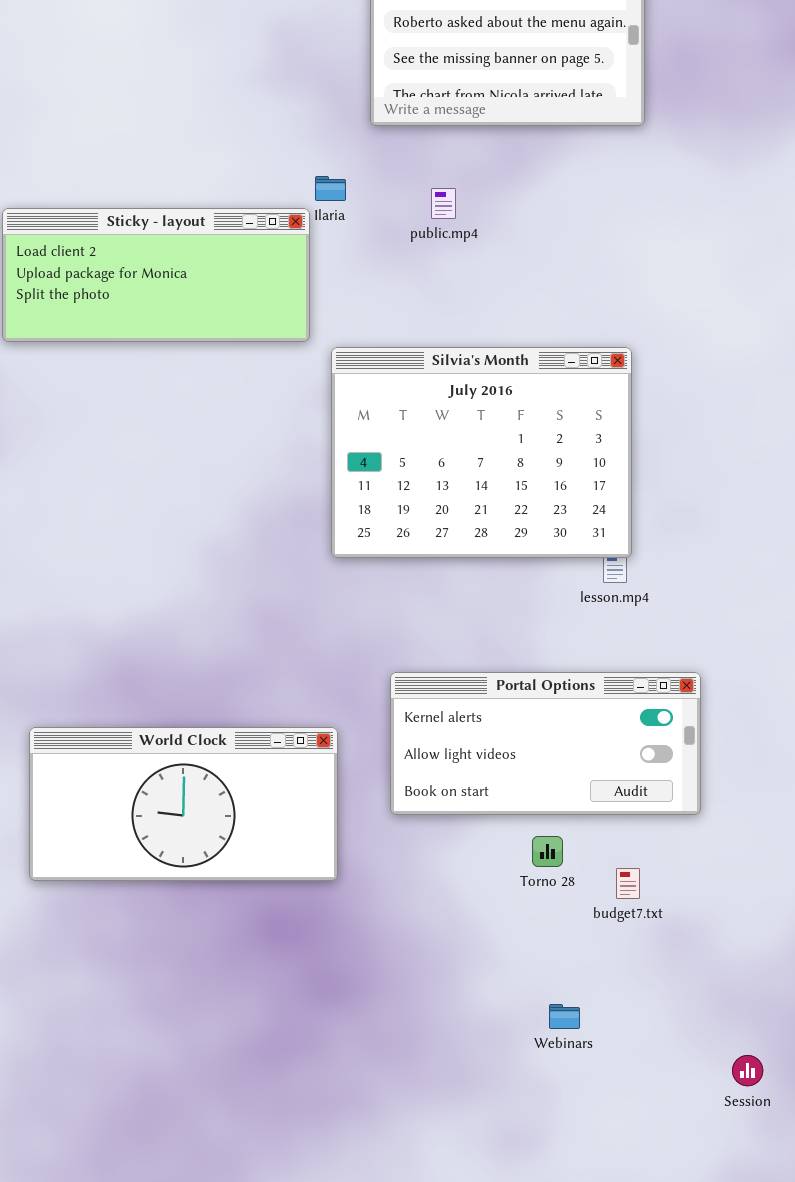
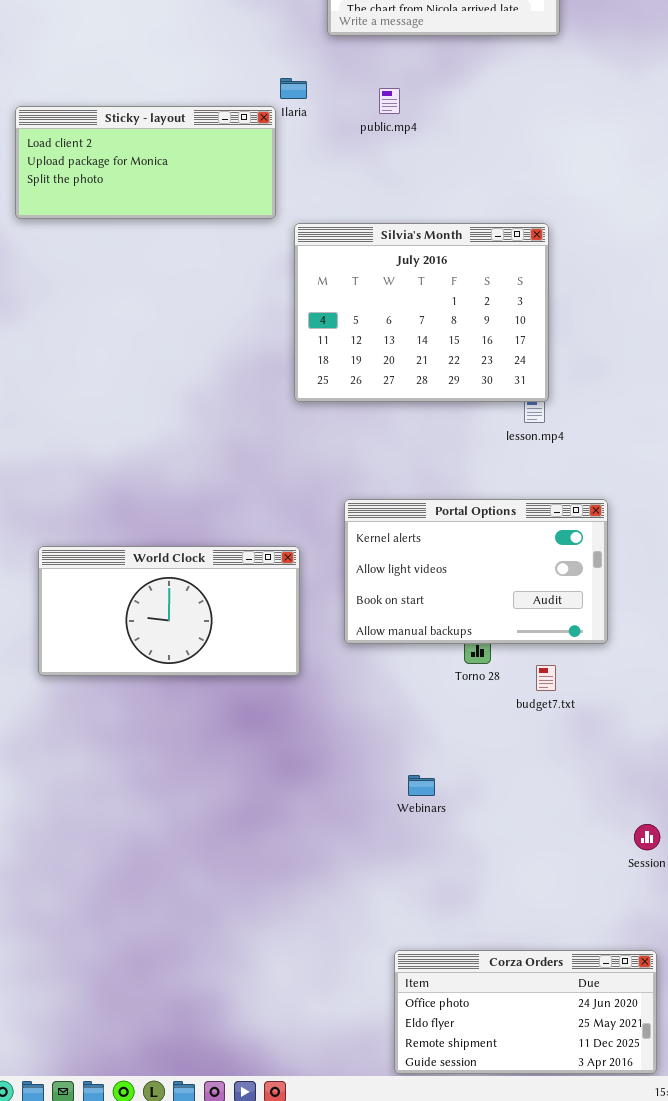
Portal Options: [390,672,701,815] -> [344,499,608,644], resized
Webinars: [549,1004,580,1029] -> [408,775,435,796], moved

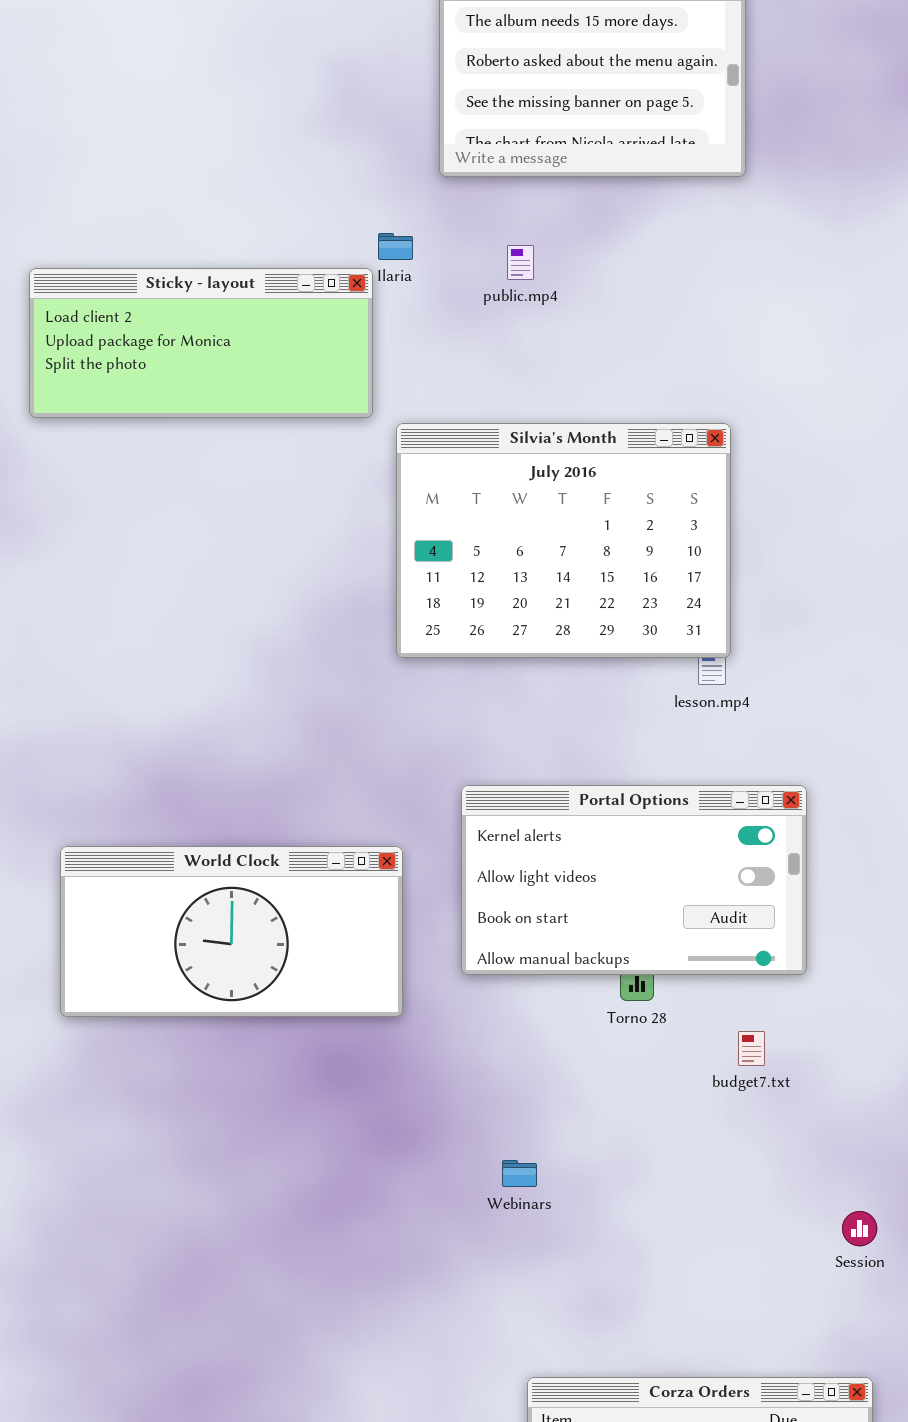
budget7.txt: [536,665,556,691] -> [738,1031,765,1066], moved
Webinars: [408,775,435,796] -> [502,1160,537,1187], moved

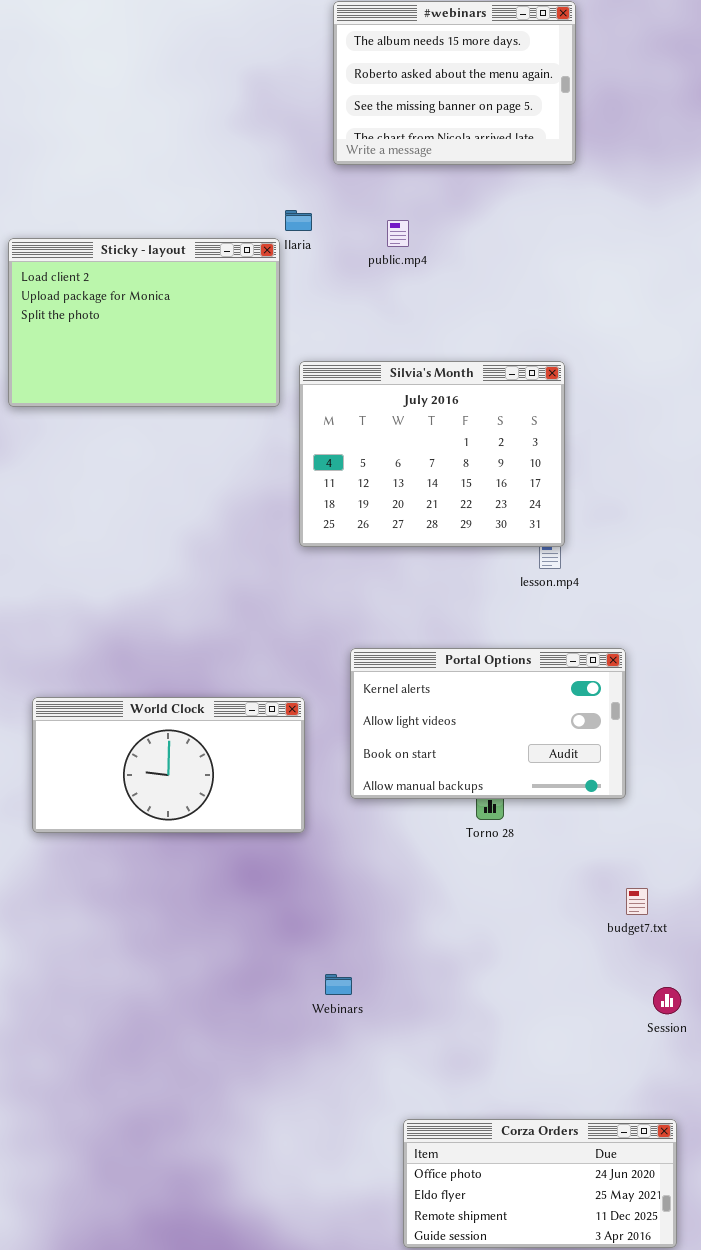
Sticky - layout: [29,268,373,418] -> [8,238,280,407], resized
budget7.txt: [738,1031,765,1066] -> [626,888,648,915], moved
Webinars: [502,1160,537,1187] -> [325,974,352,995], moved

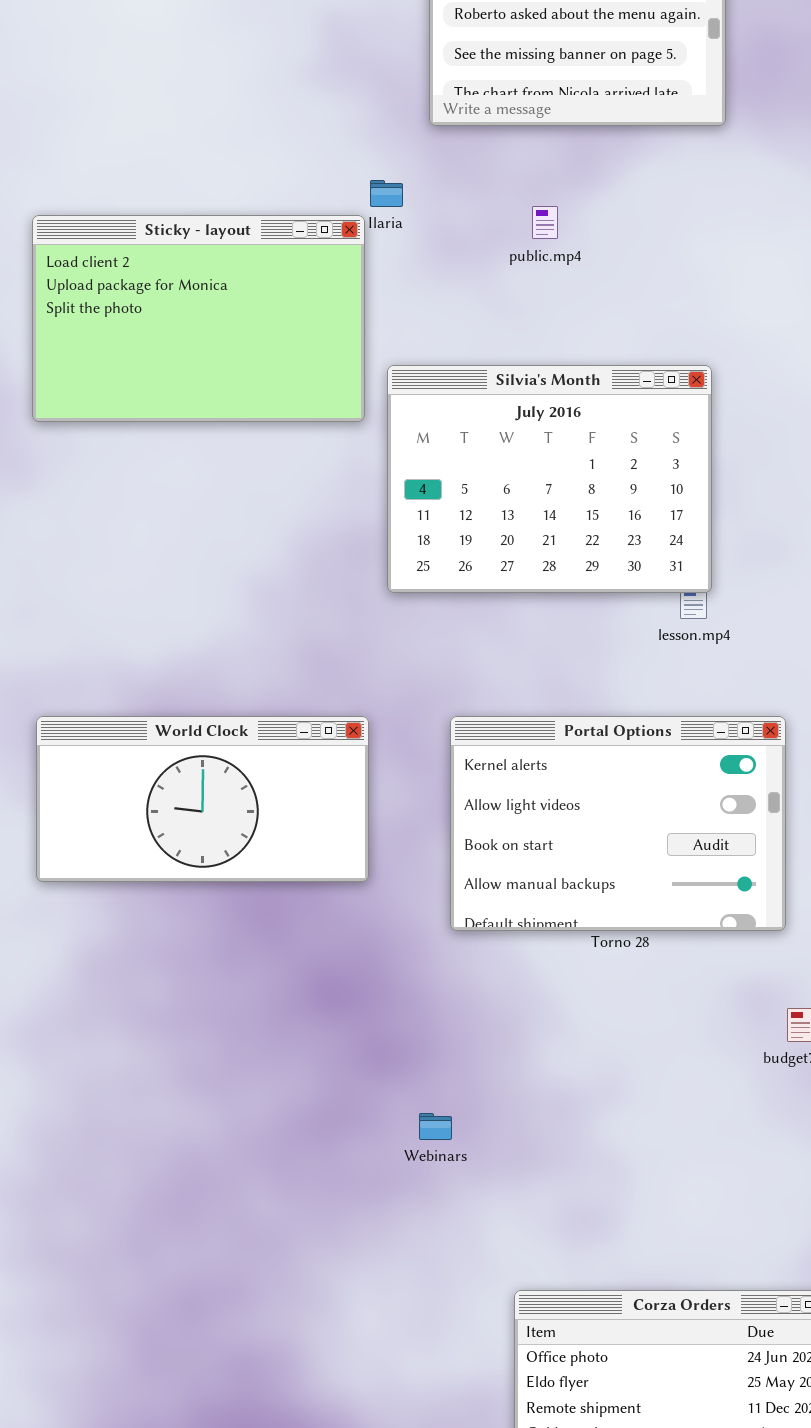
public.mp4: [387,220,409,247] -> [532,206,558,239], moved
Portal Options: [350,648,626,799] -> [450,716,786,931], resized
World Clock: [32,697,305,833] -> [36,716,369,882], moved

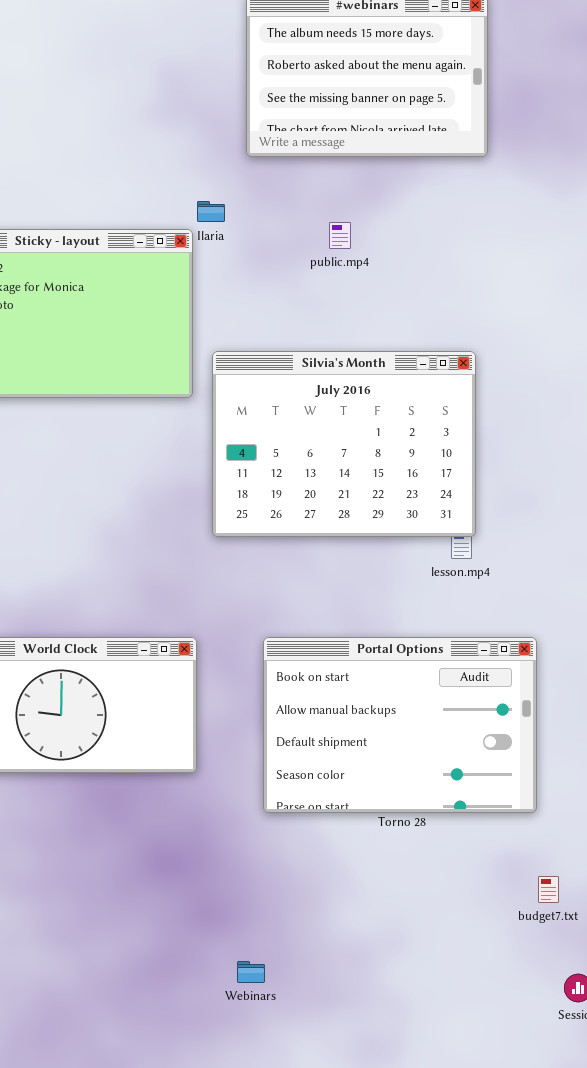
Portal Options: [450,716,786,931] -> [263,637,537,813], scrolled down 2 rows

